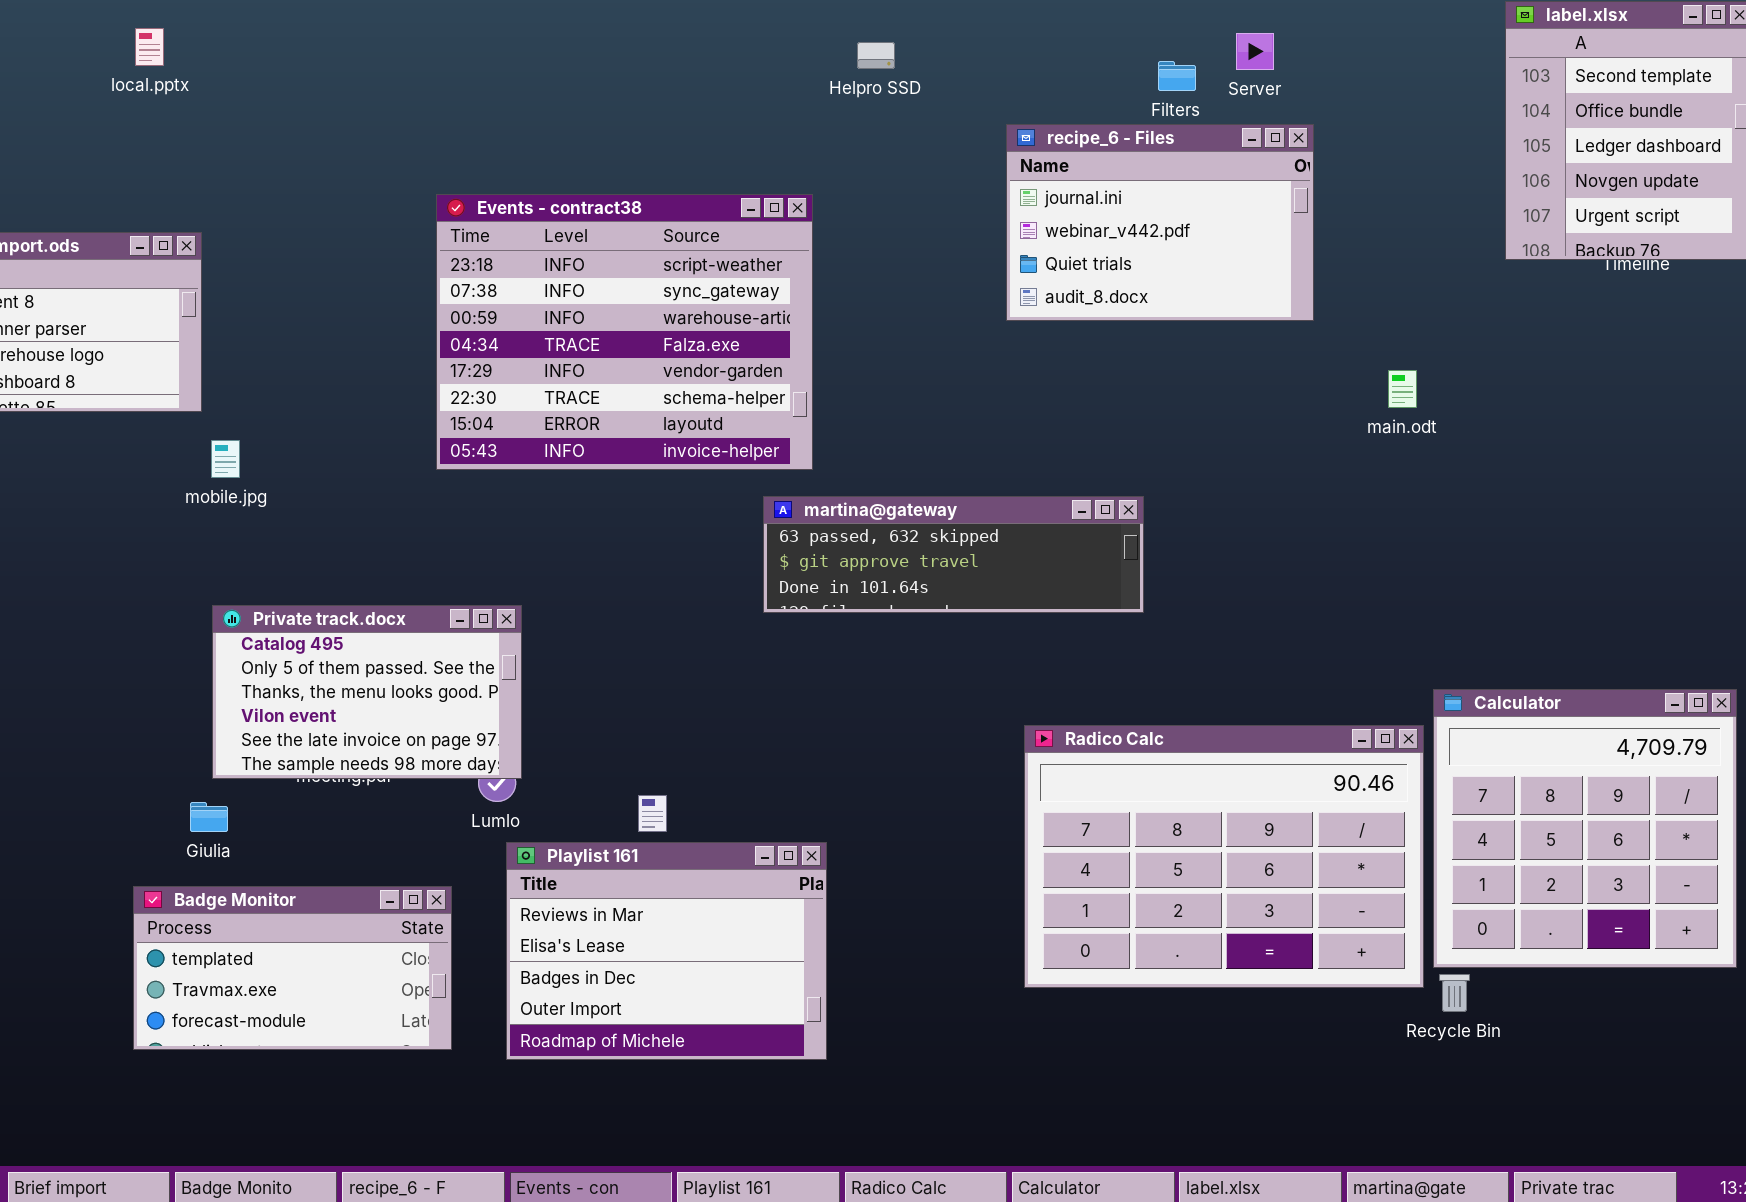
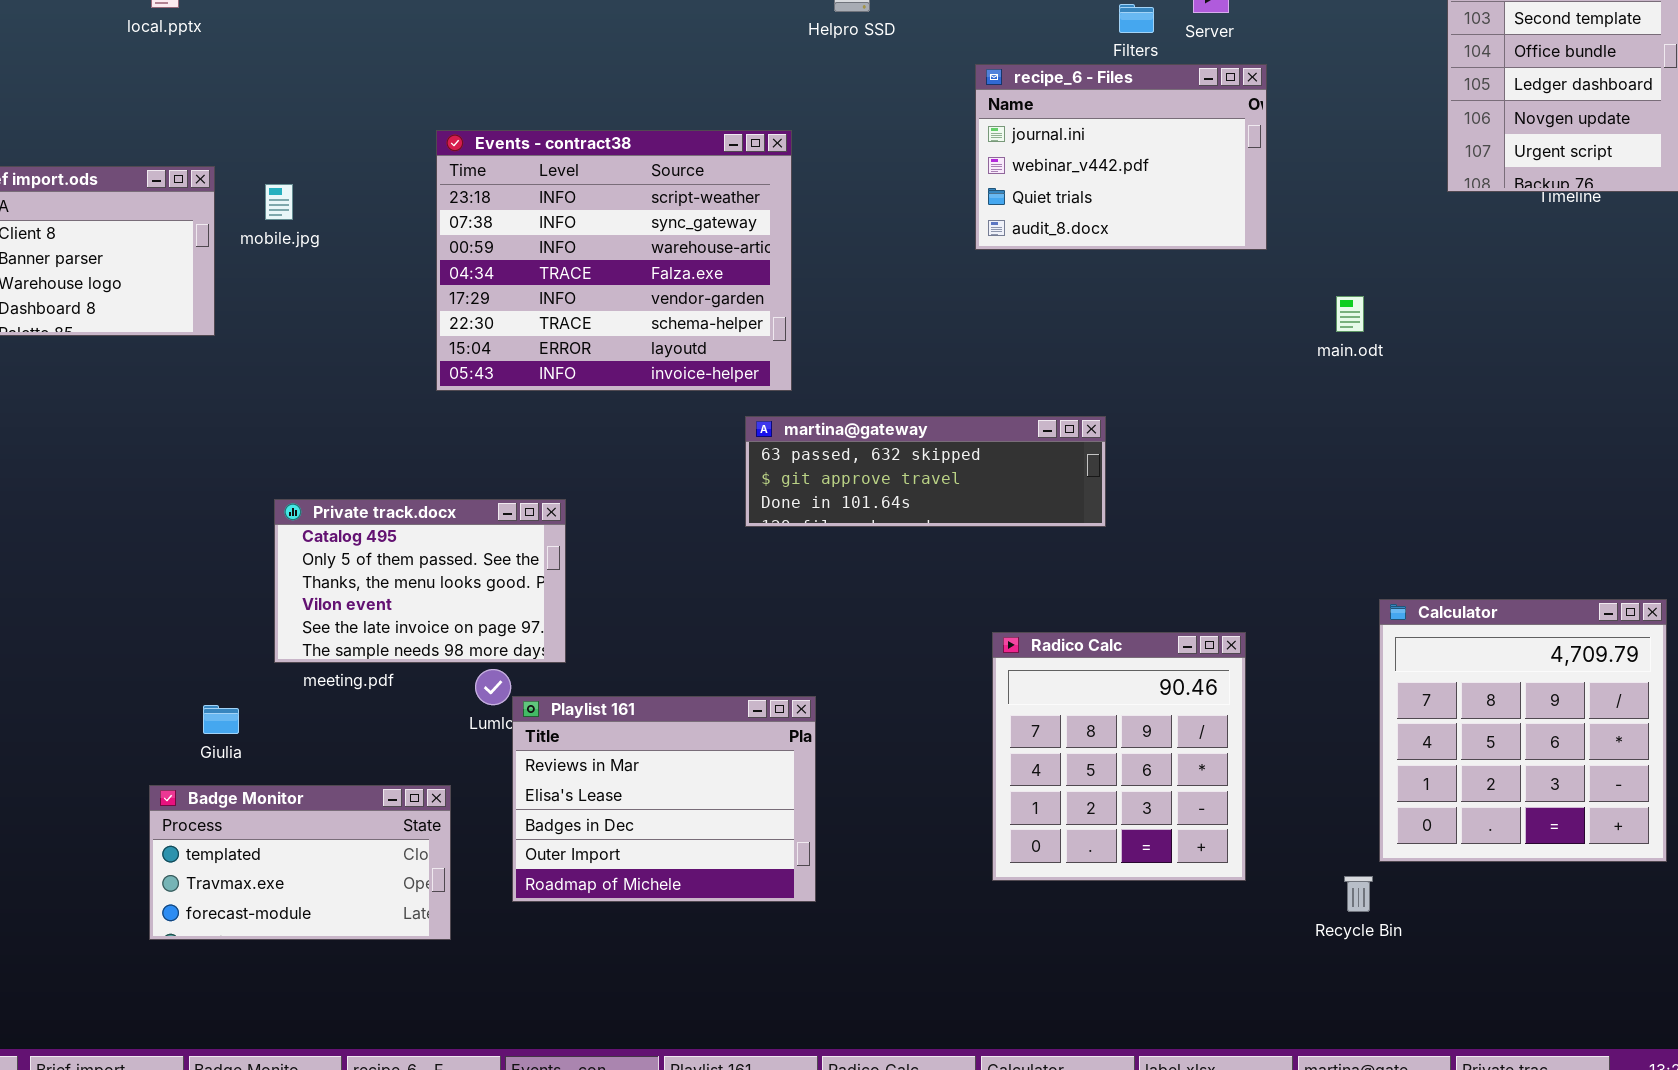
mobile.jpg: [211,440,240,478] -> [265,184,293,220], moved
Private track.docx: [212,605,522,779] -> [274,499,566,663], moved
Radico Calc: [1024,725,1424,988] -> [992,632,1246,881], resized
Playlist 161: [506,842,827,1060] -> [512,696,816,902], moved
Recycle Bin: [1439,974,1470,1012] -> [1344,876,1373,912], moved

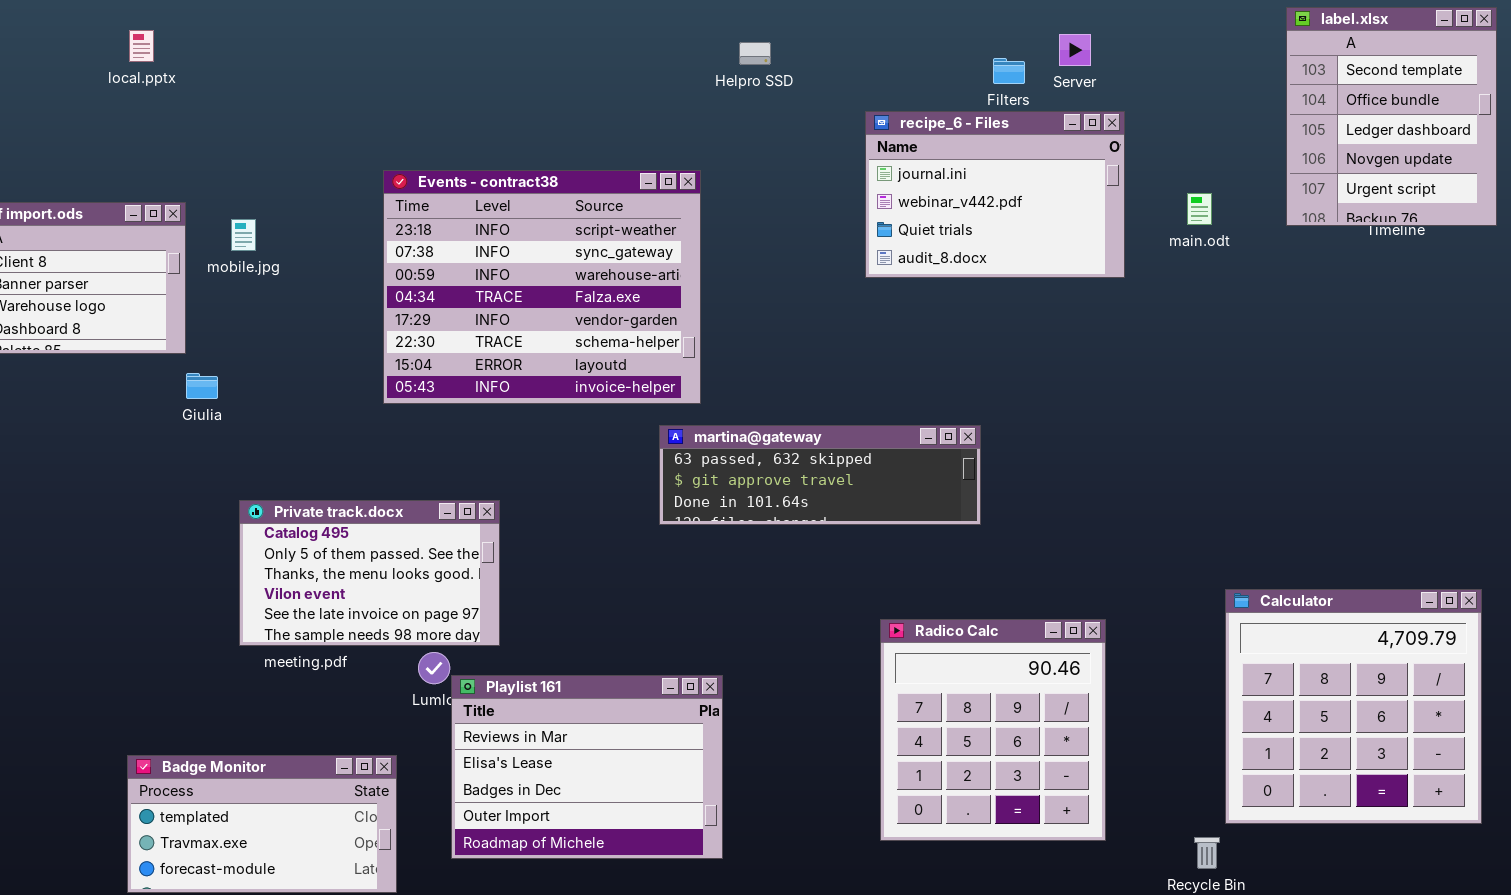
main.odt: [1336,296,1364,332] -> [1187,193,1212,225], moved
Giulia: [203,705,239,734] -> [186,373,218,399], moved

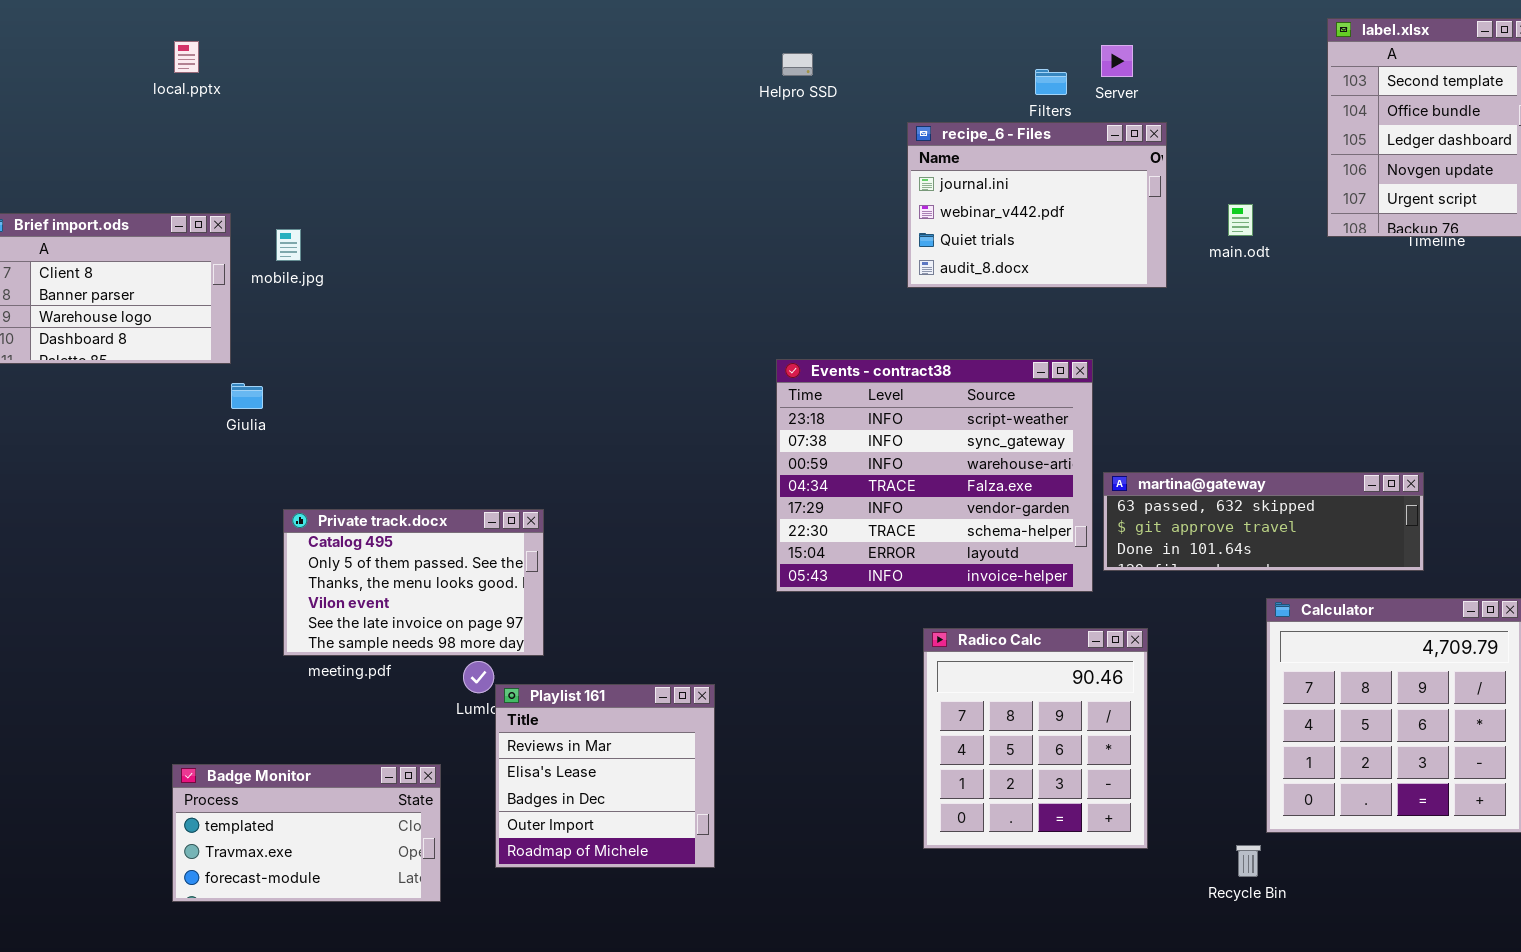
Events - contract38: [383,170,701,404] -> [776,359,1093,592], moved
martina@gateway: [659,425,981,525] -> [1103,472,1424,571], moved
Playlist 161: [451,675,723,859] -> [495,684,715,868], resized

